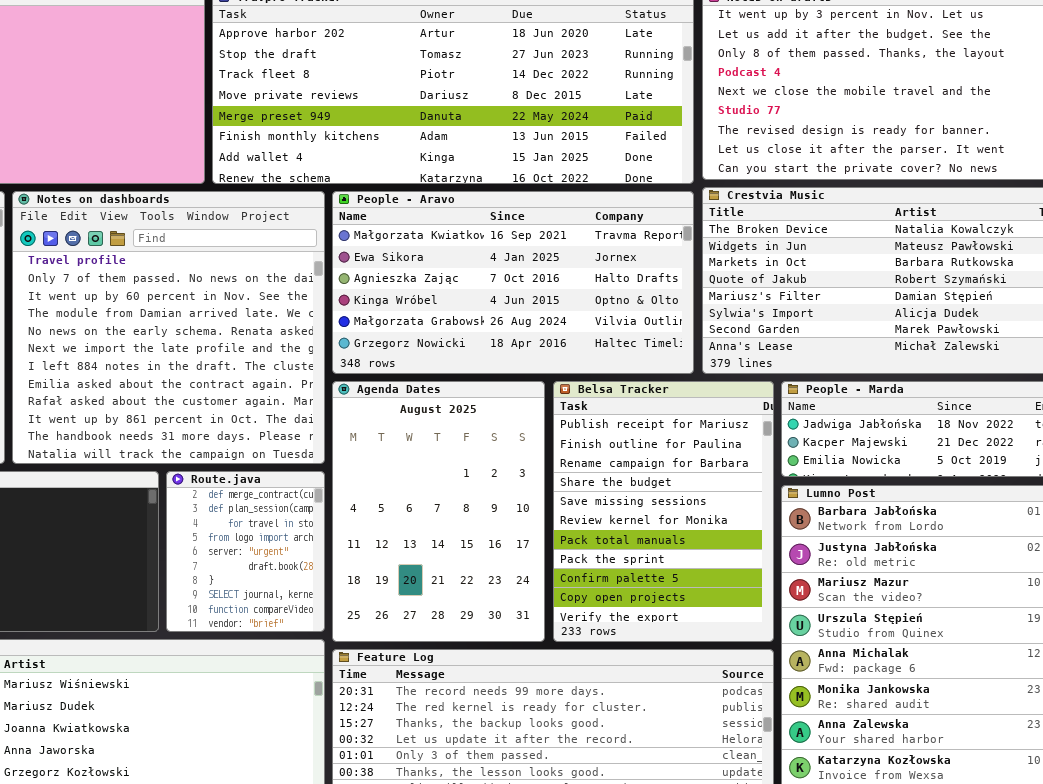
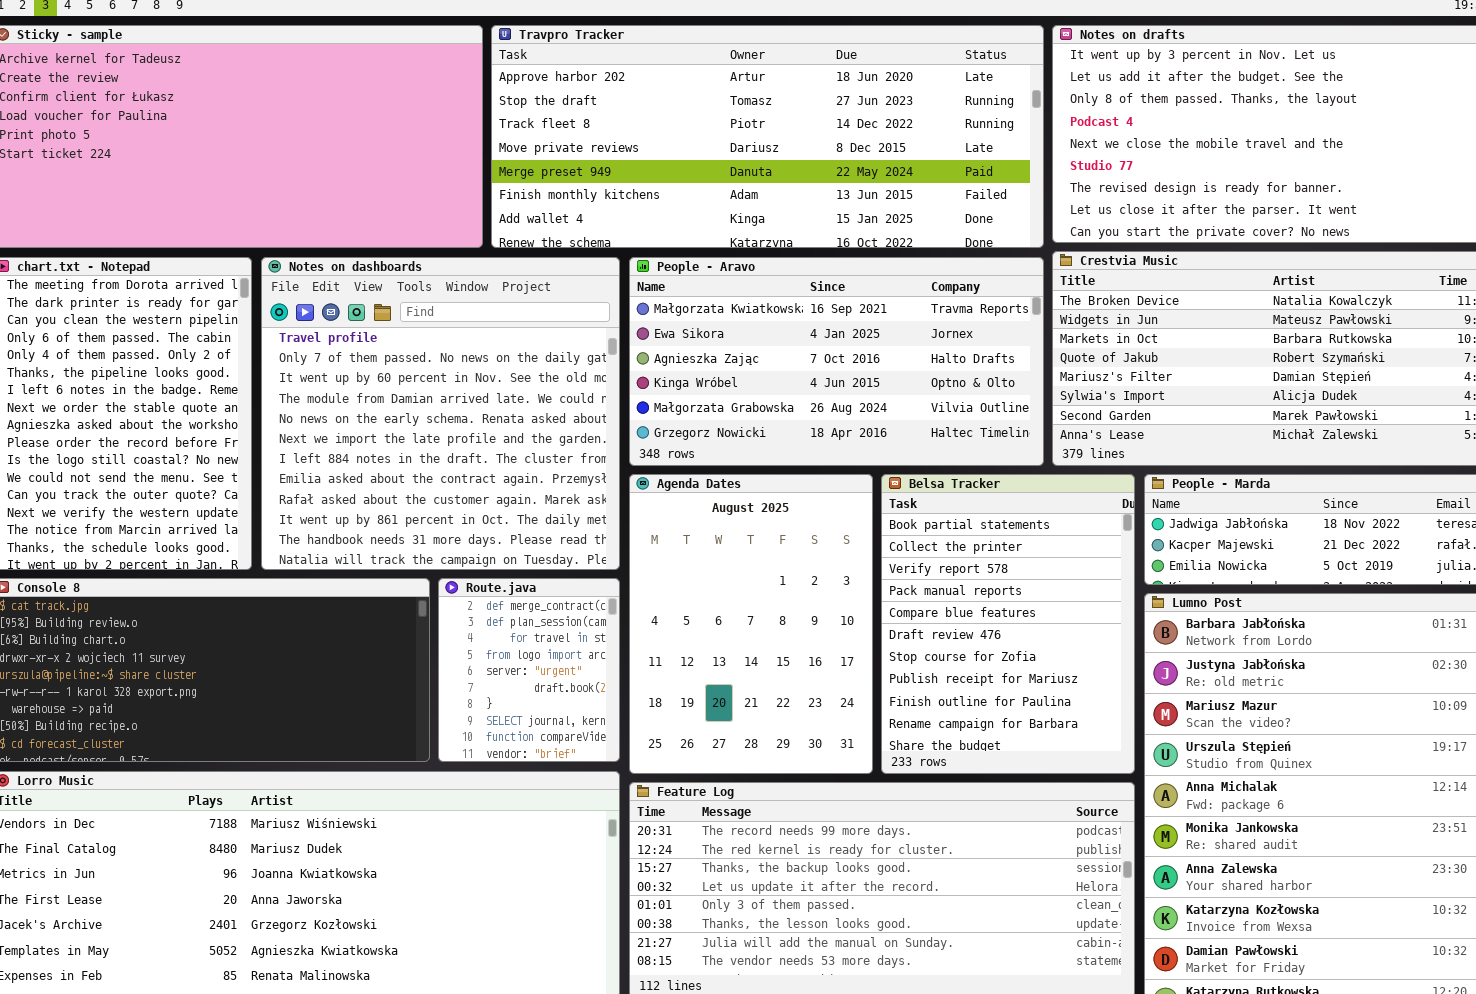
Belsa Tracker: [553,381,774,642] -> [881,474,1135,774], scrolled up 7 rows

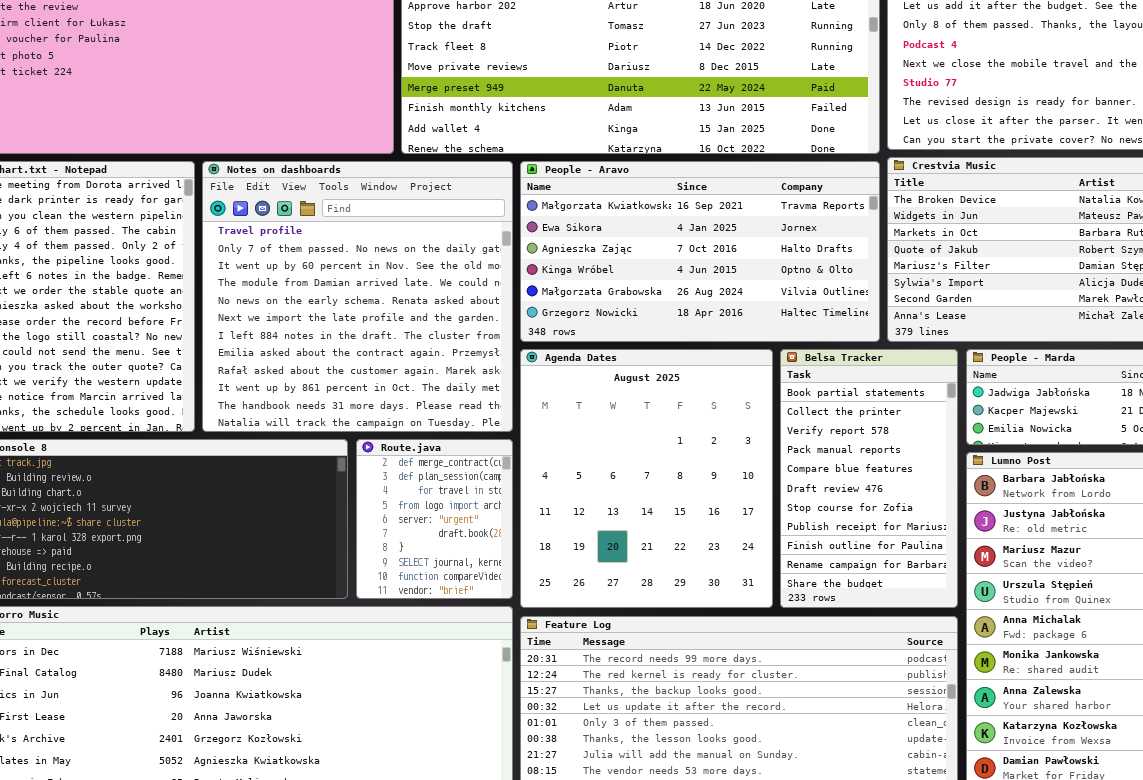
Agenda Dates: [629,474,873,774] -> [520,349,773,608], resized
Belsa Tracker: [881,474,1135,774] -> [780,349,958,608], resized

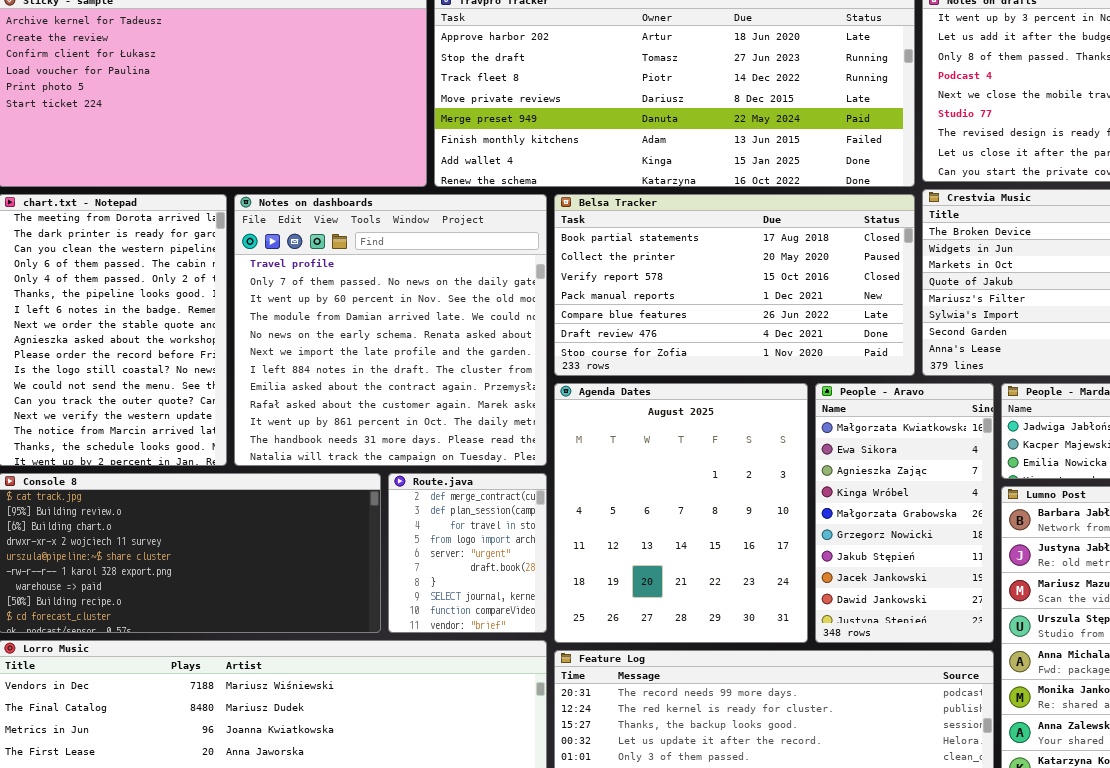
People - Aravo: [520,161,880,342] -> [815,383,994,643], moved, resized
Belsa Tracker: [780,349,958,608] -> [554,194,915,376], moved, resized

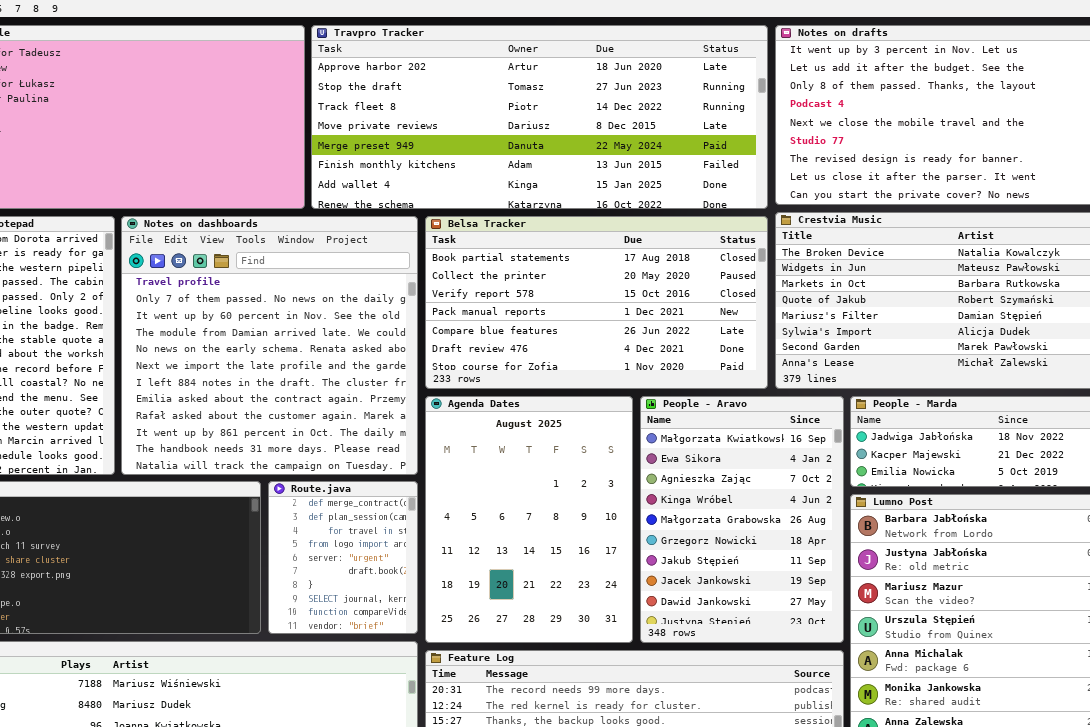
Agenda Dates: [554,383,808,643] -> [425,396,633,643], resized
People - Aravo: [815,383,994,643] -> [640,396,844,643], resized

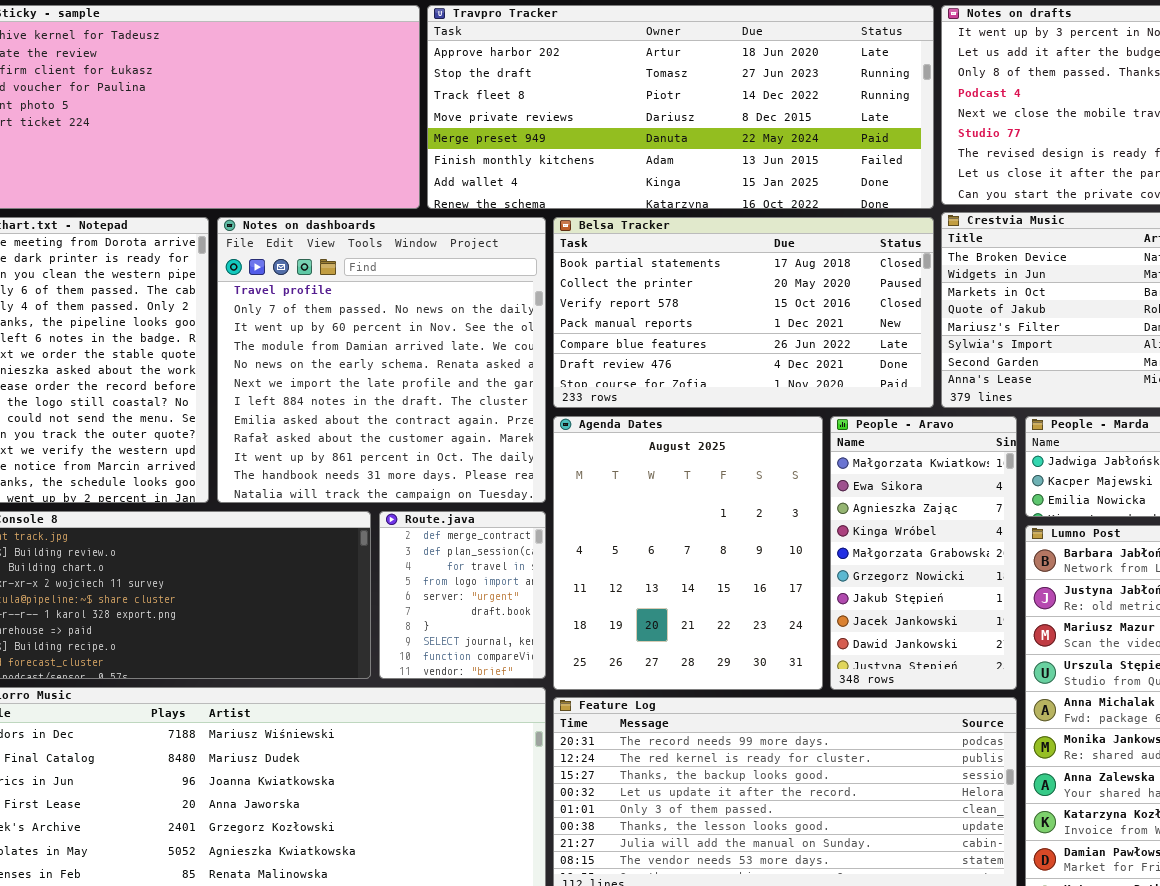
Agenda Dates: [425,396,633,643] -> [553,416,823,690], resized
People - Aravo: [640,396,844,643] -> [830,416,1017,690], resized

